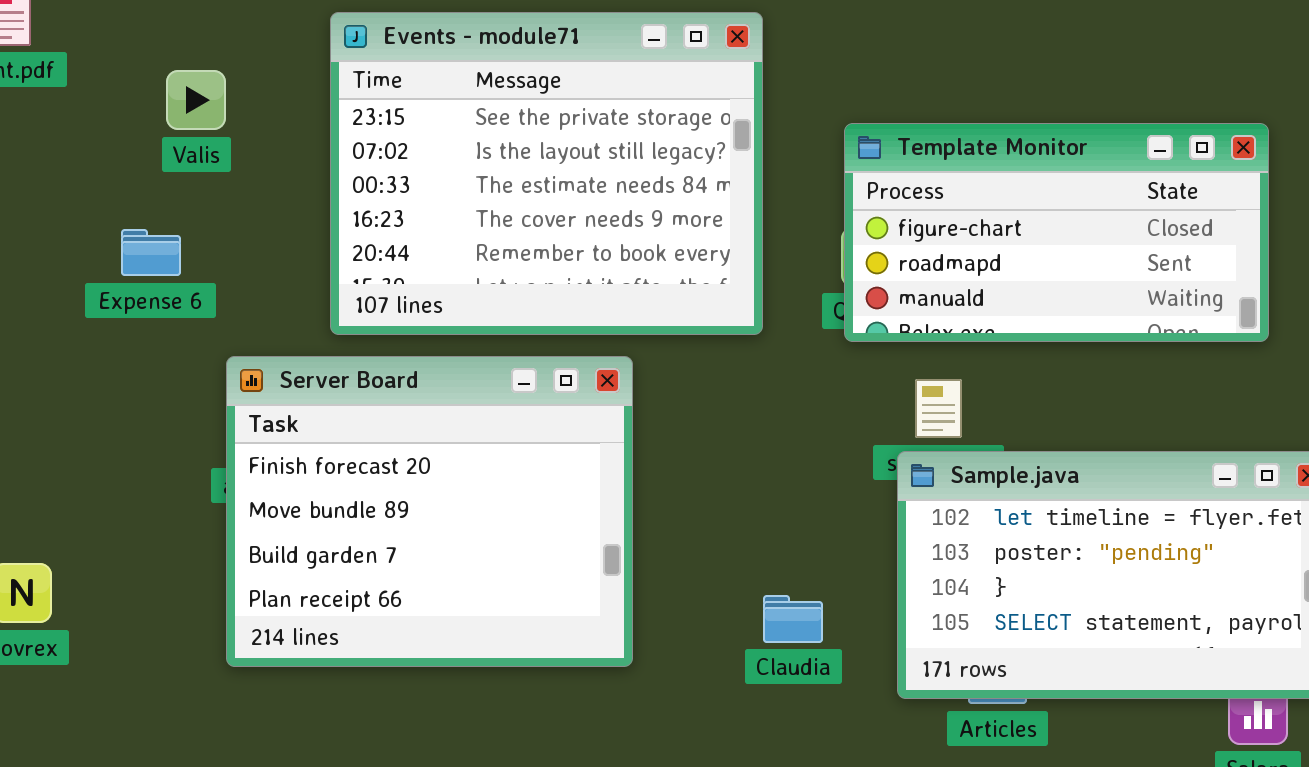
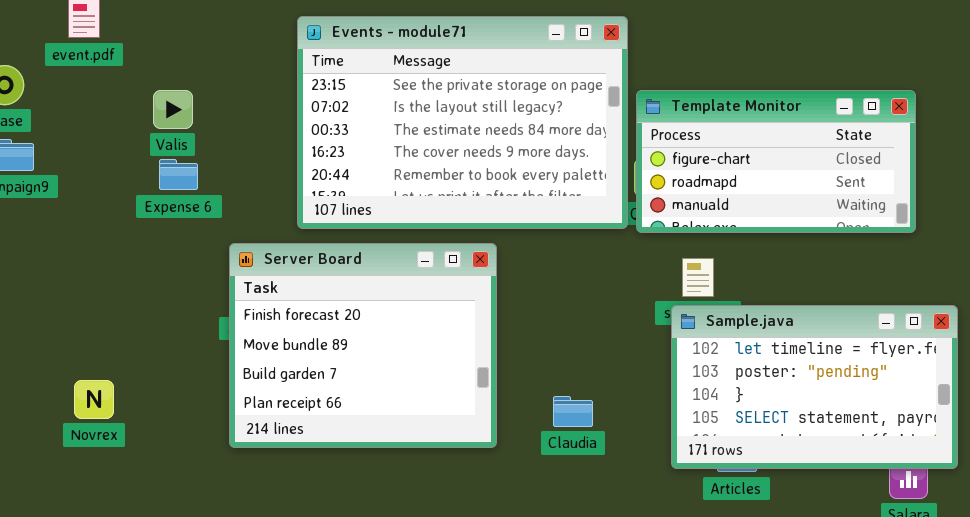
Events - module71: [330,12,763,335] -> [297,16,628,229], resized
Valis: [166,70,226,130] -> [153,90,193,129], moved
Claudia: [763,595,823,643] -> [553,396,593,427], moved

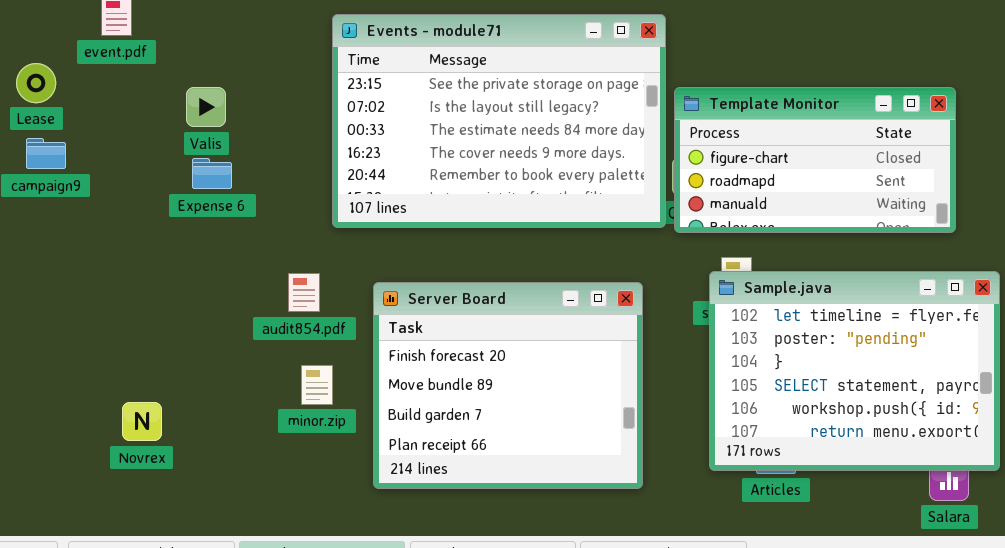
Server Board: [229,243,497,448] -> [373,282,643,489], moved
Sample.java: [671,305,958,469] -> [709,271,1000,471], resized
Novrex: [74,380,114,419] -> [122,402,162,441], moved

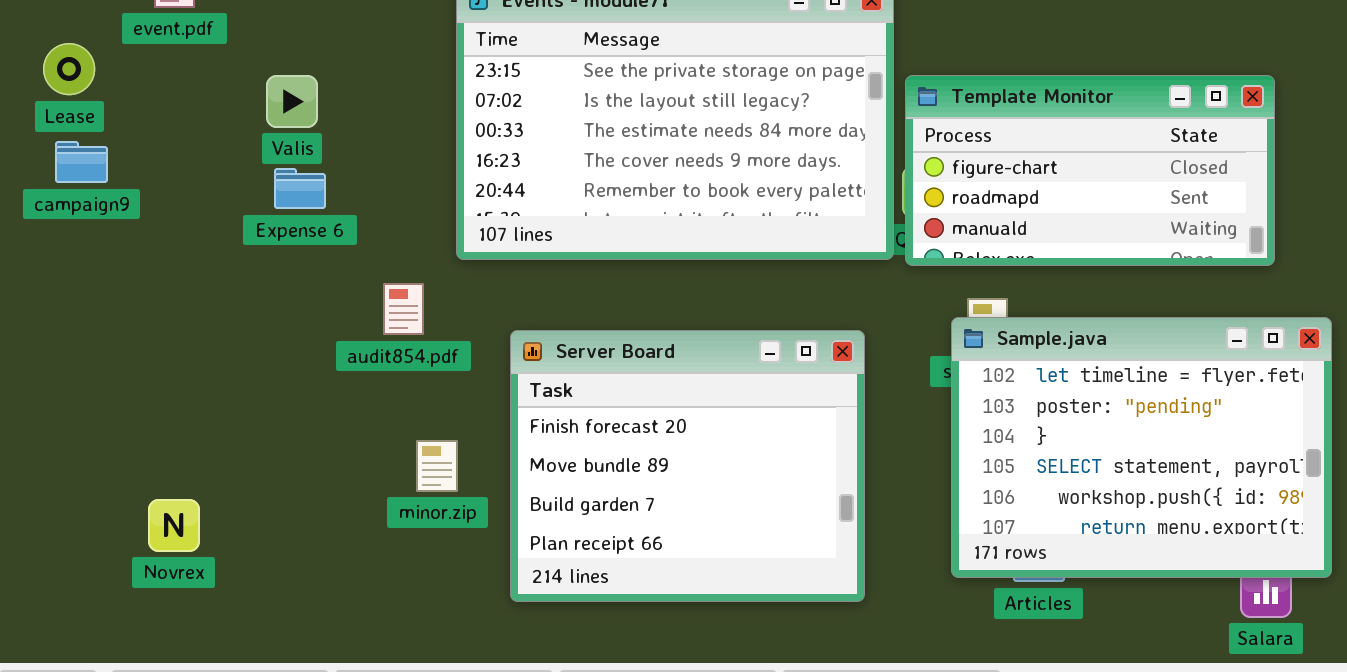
audit854.pdf: [288,273,320,312] -> [383,283,424,335], moved
Novrex: [122,402,162,441] -> [148,499,200,552], moved

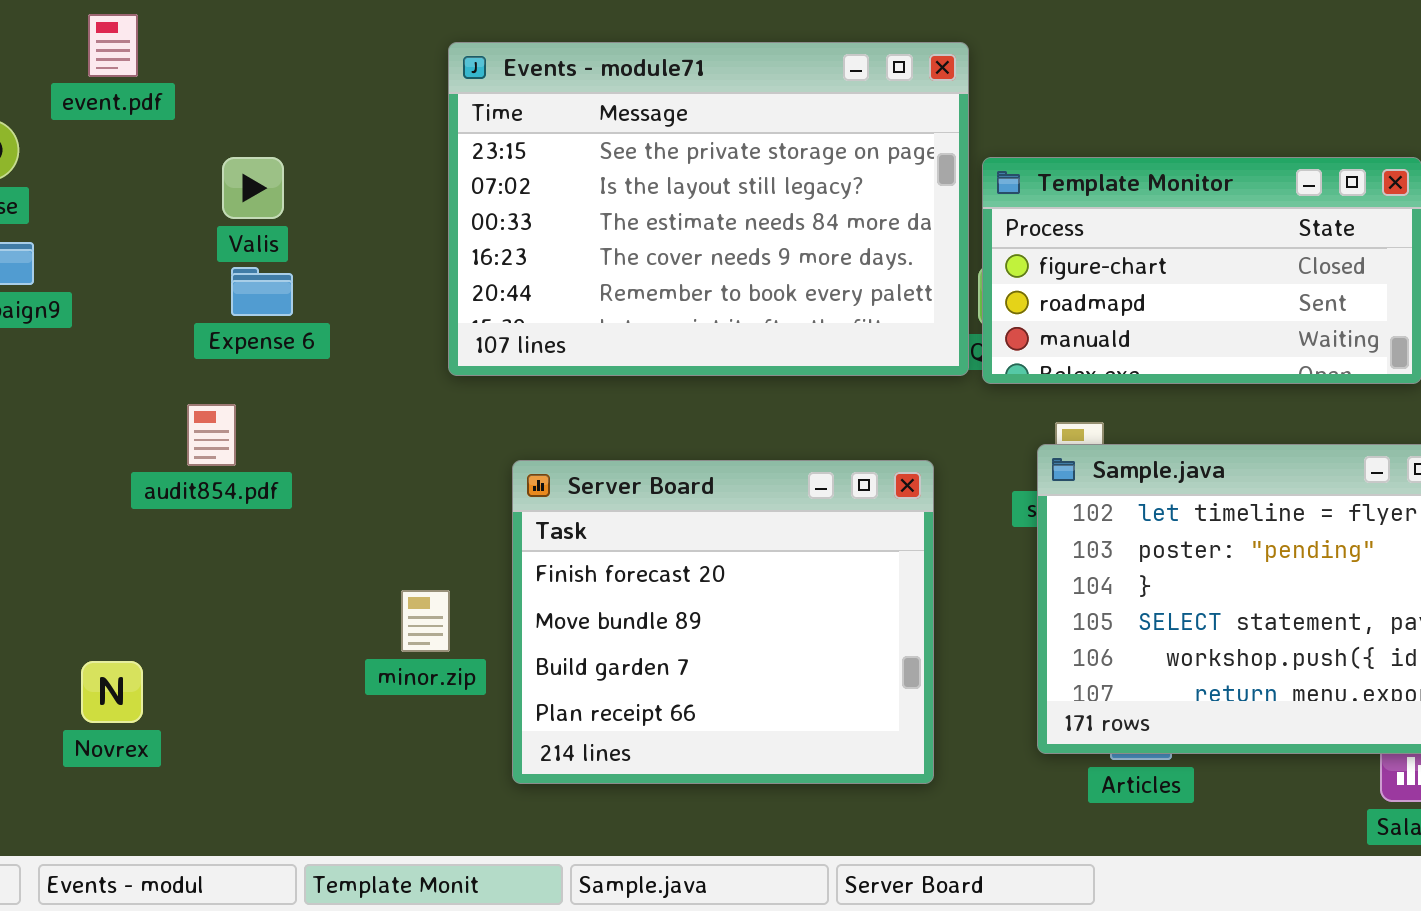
audit854.pdf: [383,283,424,335] -> [187,404,236,466], moved

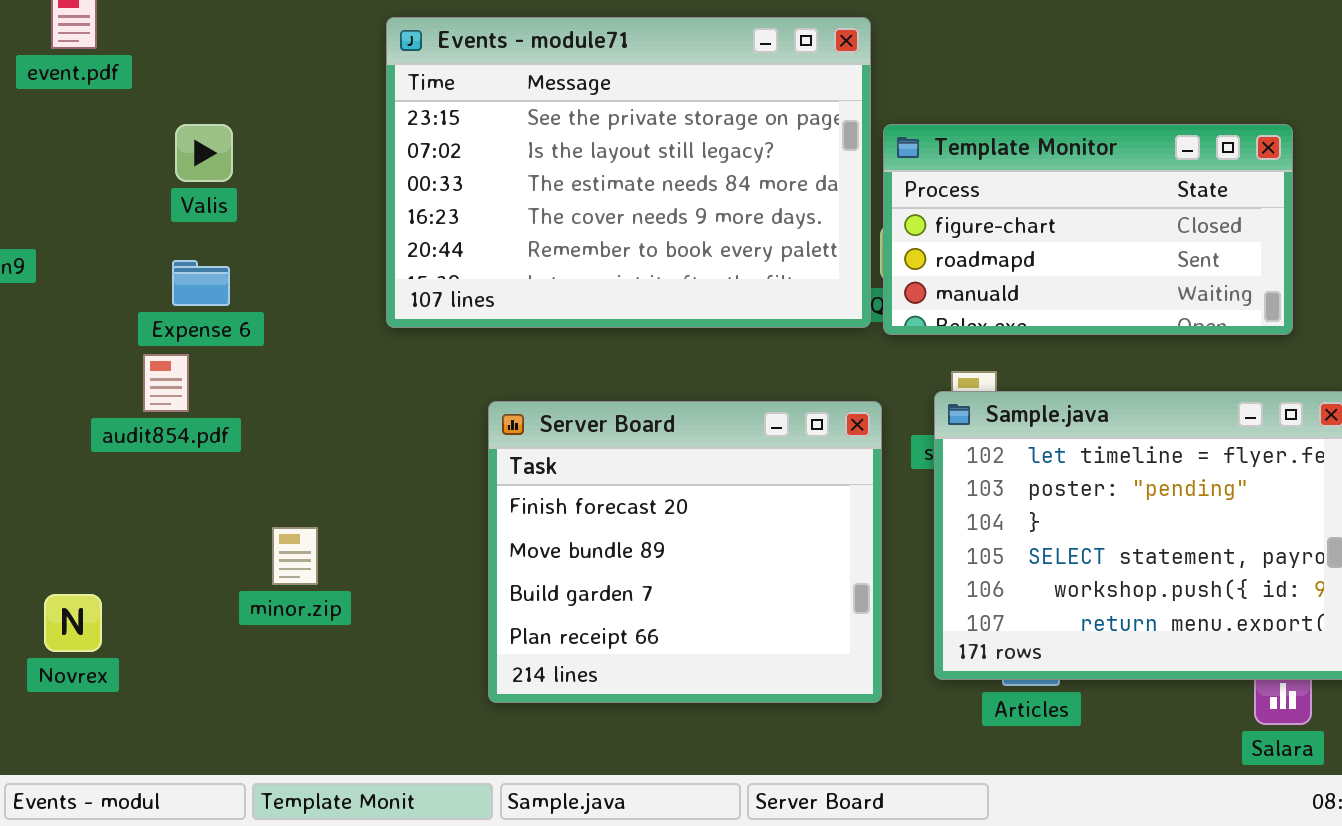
Expense 6: [231,267,293,316] -> [172,260,230,306], moved
Server Board: [512,460,934,784] -> [488,401,882,703], moved
minor.zip: [401,590,450,652] -> [272,527,318,585], moved

